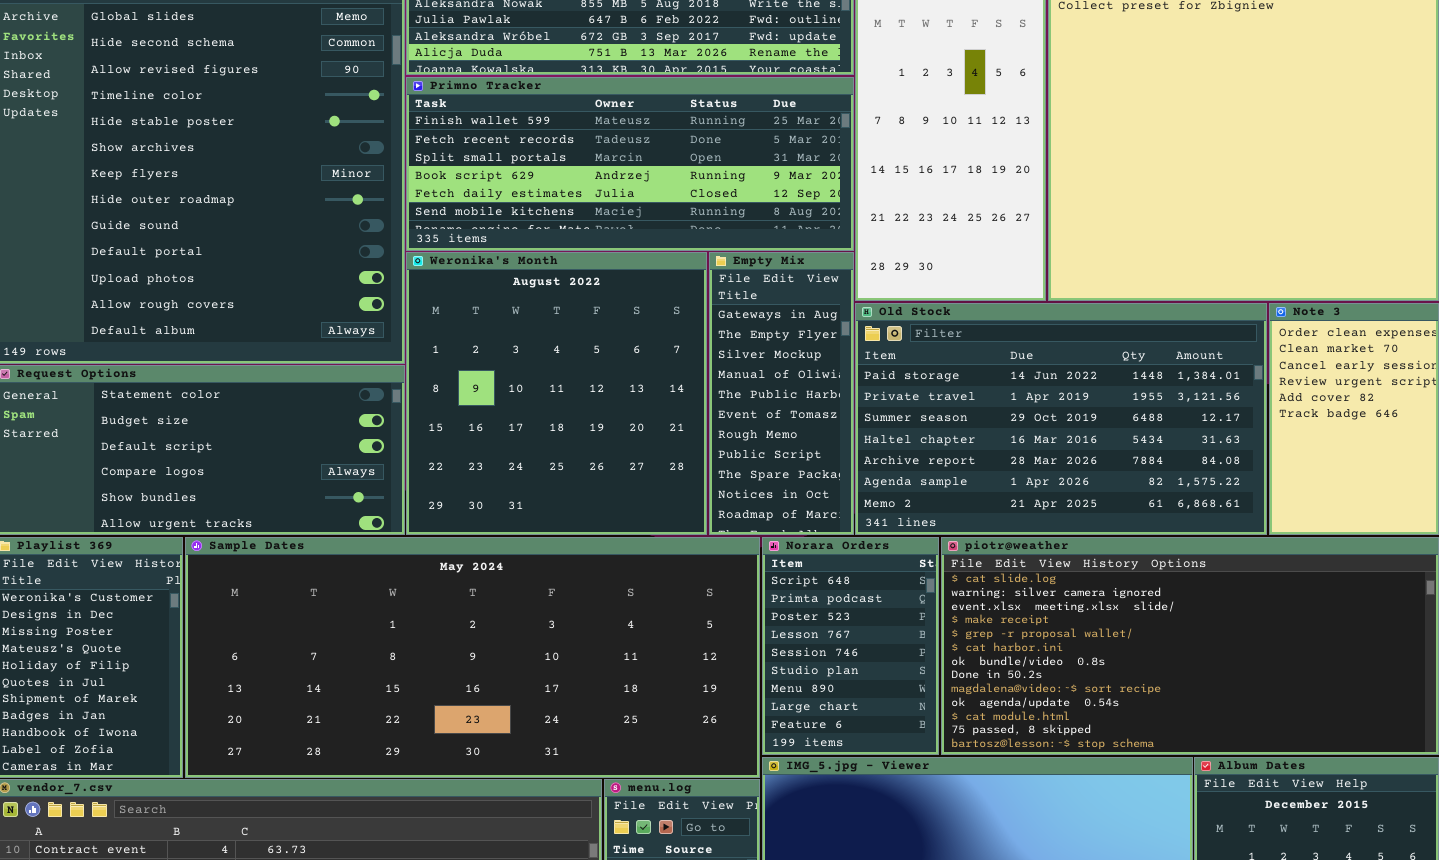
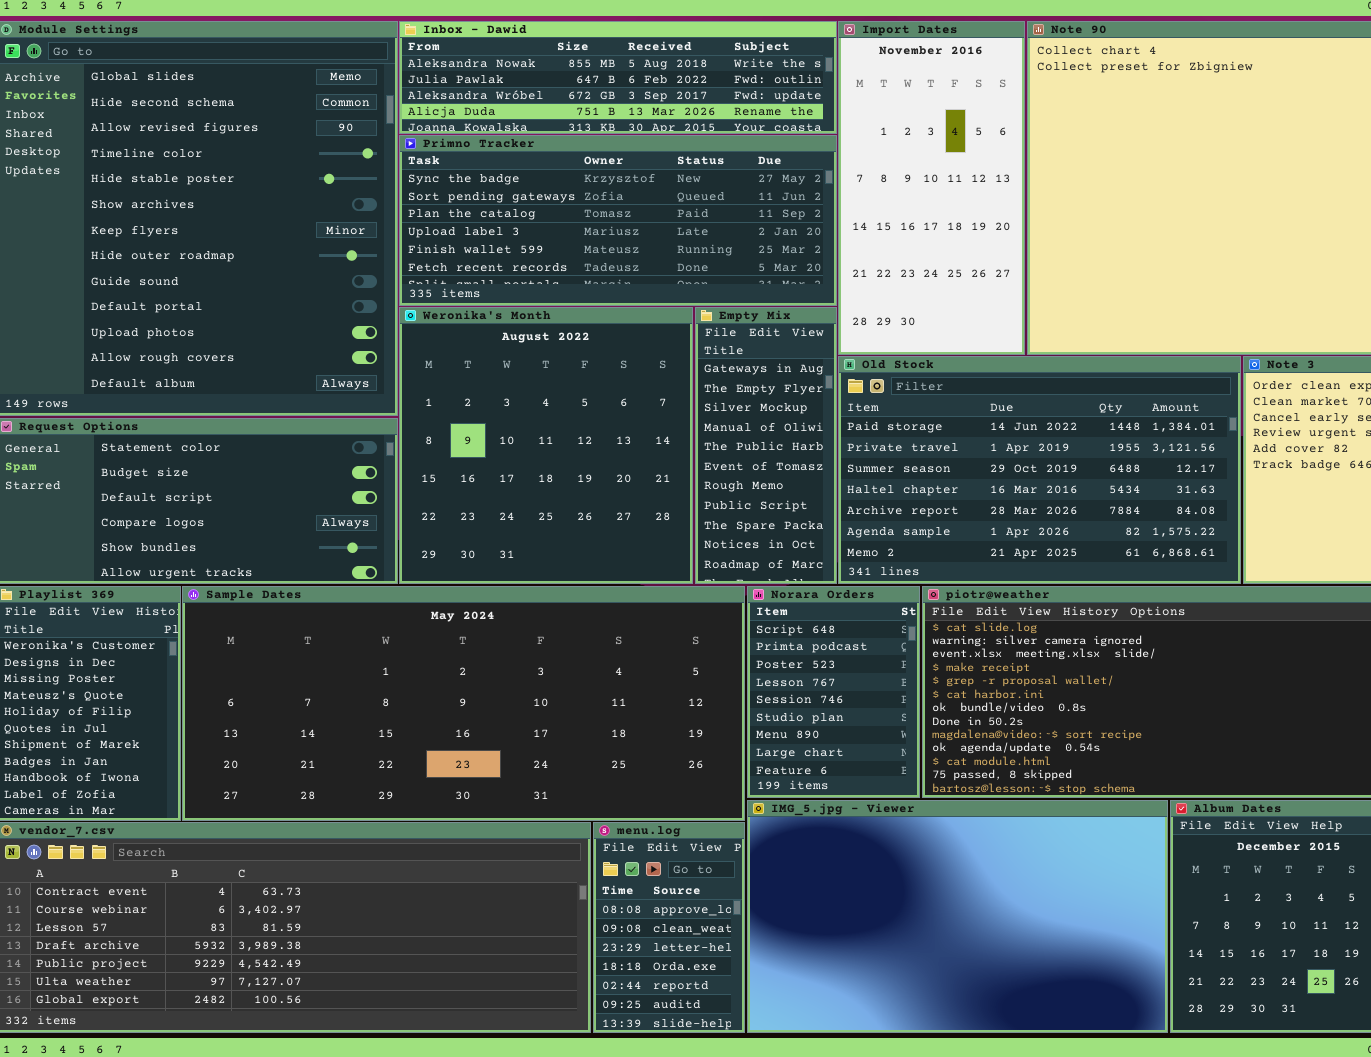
Primno Tracker: [406,77,854,251] -> [399,135,837,306], scrolled up 4 rows

